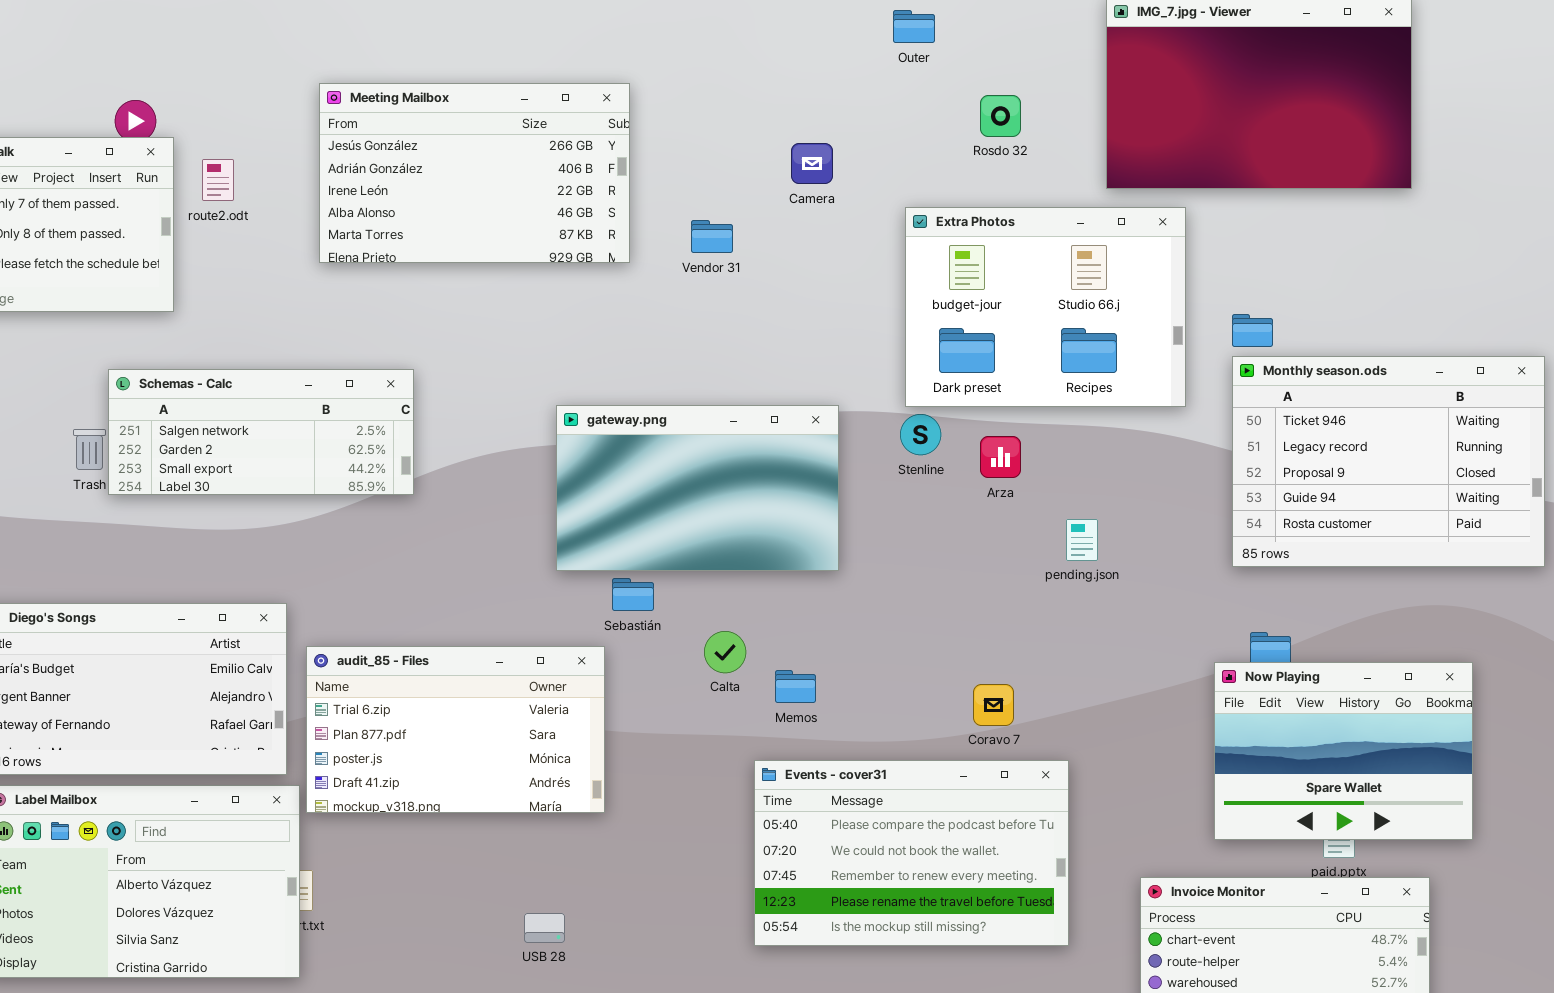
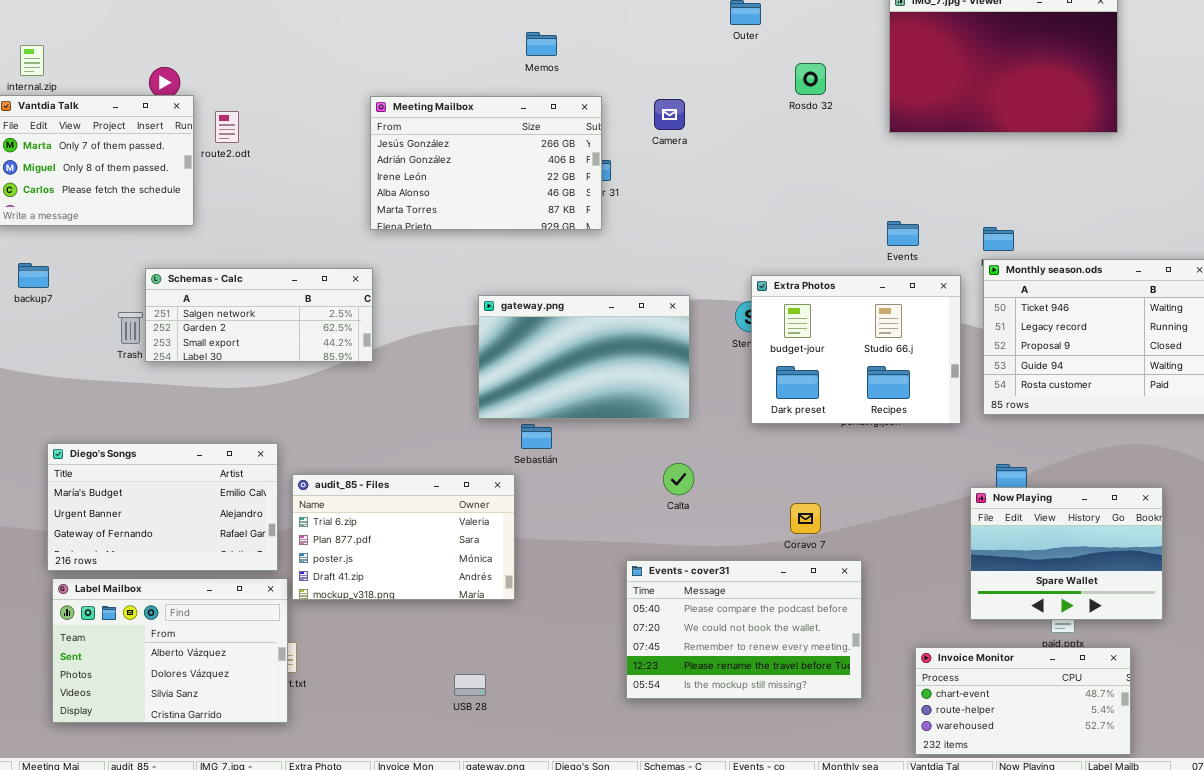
Meeting Mailbox: [319,83,630,263] -> [370,96,602,230], moved
Extra Photos: [905,207,1186,407] -> [751,275,961,424], moved
Calta: [704,631,746,673] -> [663,463,694,495], moved
Memos: [775,670,816,703] -> [526,32,557,56], moved

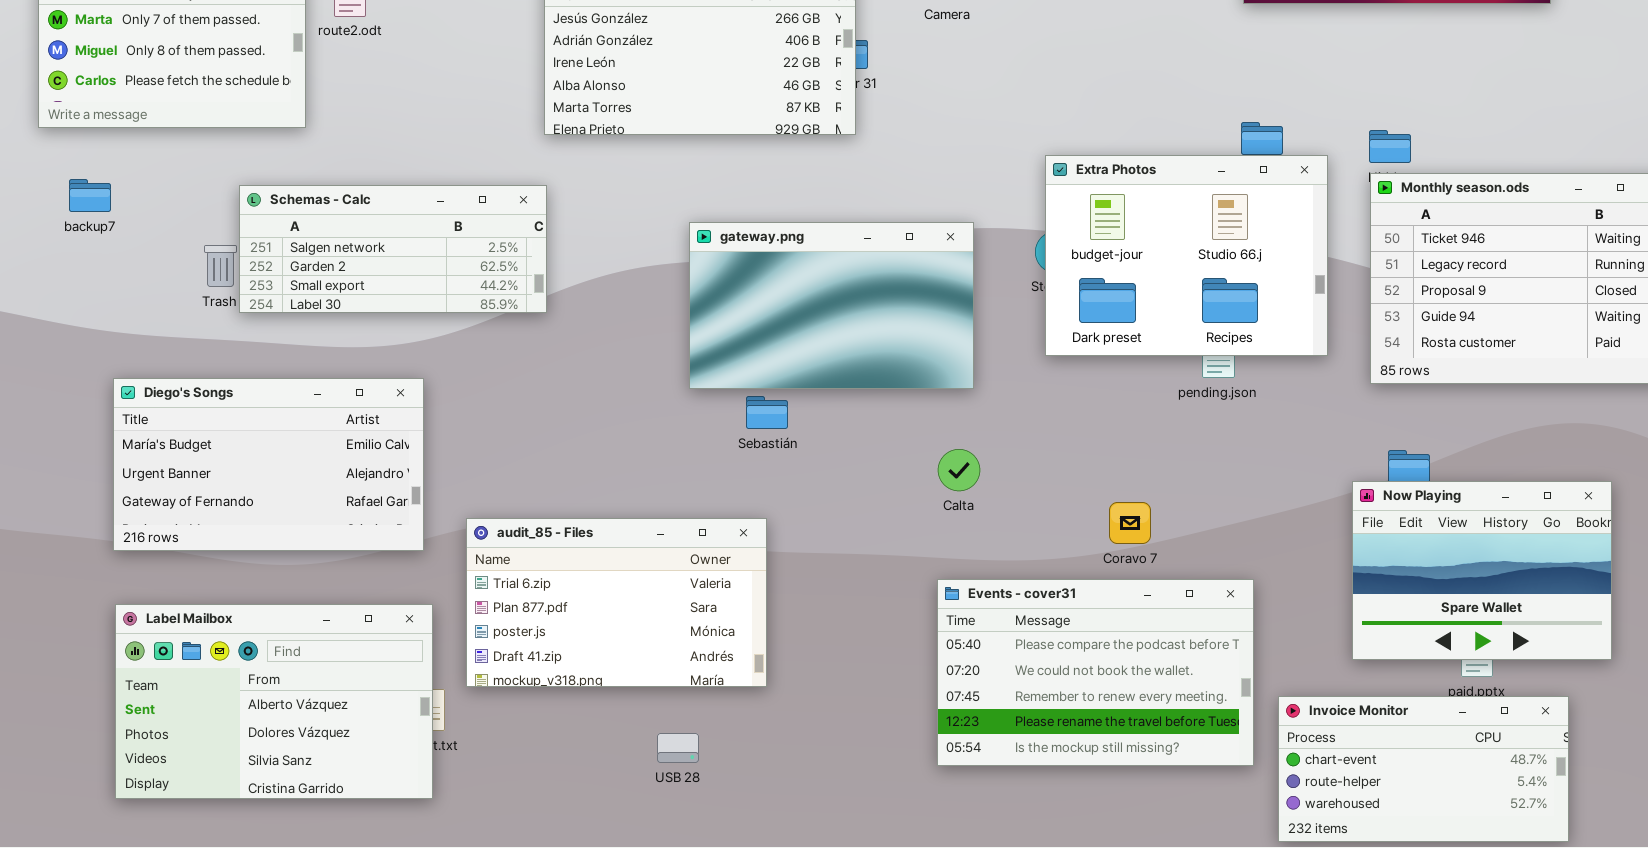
Extra Photos: [751,275,961,424] -> [1045,155,1328,356], moved
Diego's Songs: [47,443,278,571] -> [113,378,424,551], moved
audit_85 - Files: [292,474,515,600] -> [466,518,767,687], moved
Events - cover31: [626,560,862,699] -> [937,579,1254,766], moved

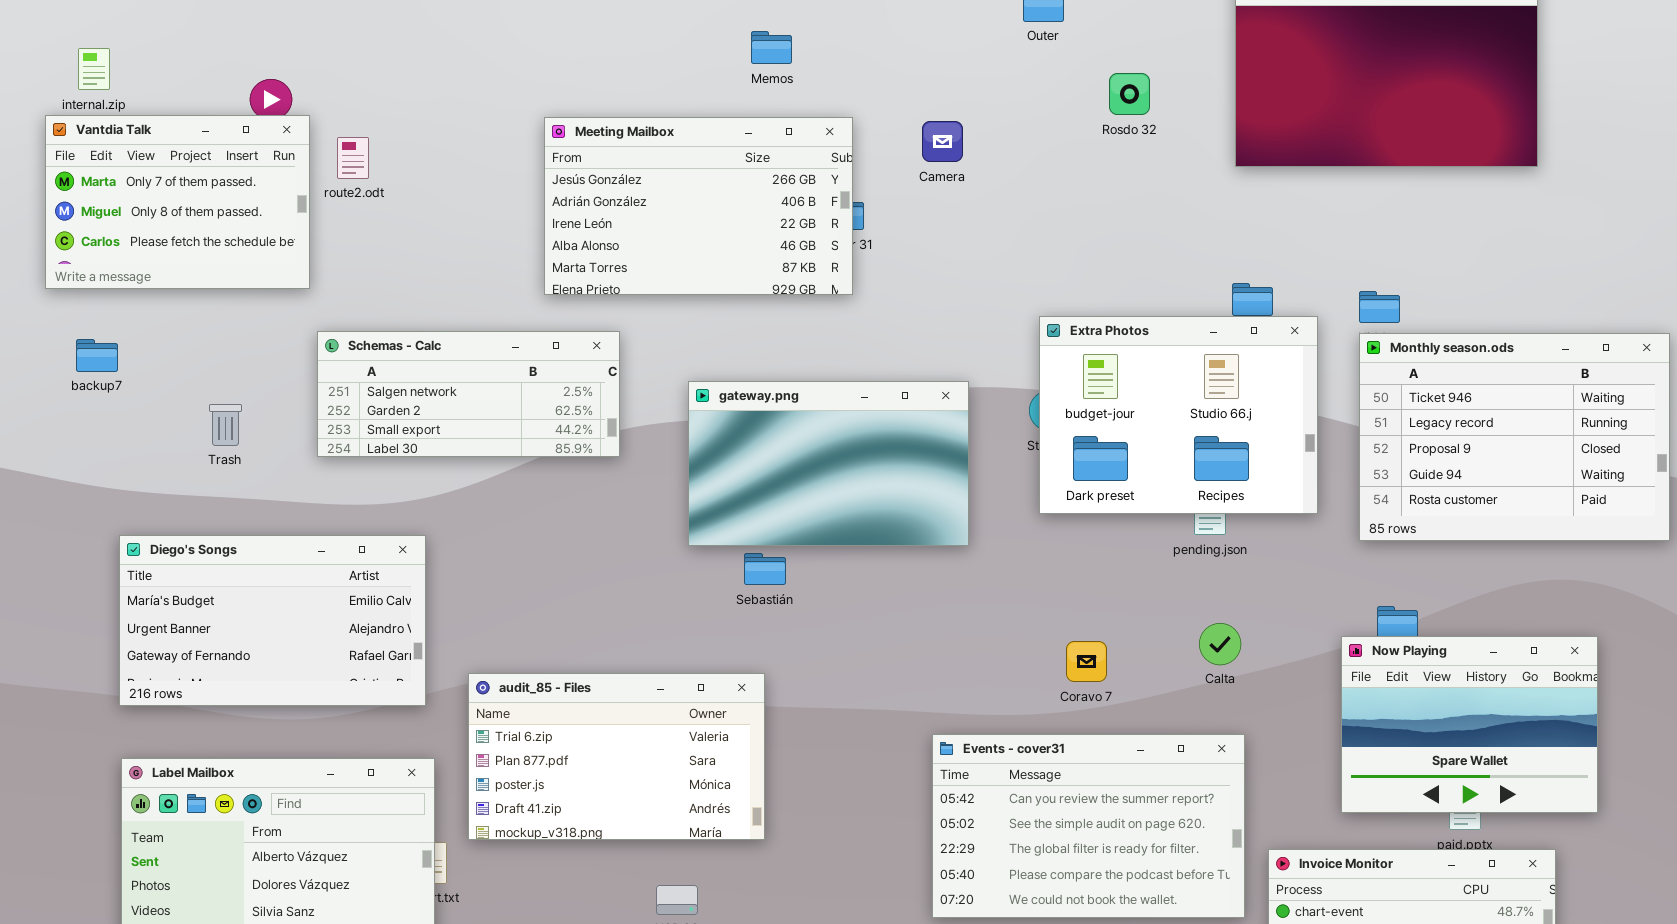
Schemas - Calc: [239,185,547,313] -> [317,331,620,457], moved
Calta: [938,449,980,491] -> [1199,623,1241,665], moved
Coravo 7: [1109,502,1151,544] -> [1066,641,1107,682], moved
Events - cover31: [937,579,1254,766] -> [932,734,1245,918], scrolled up 3 rows

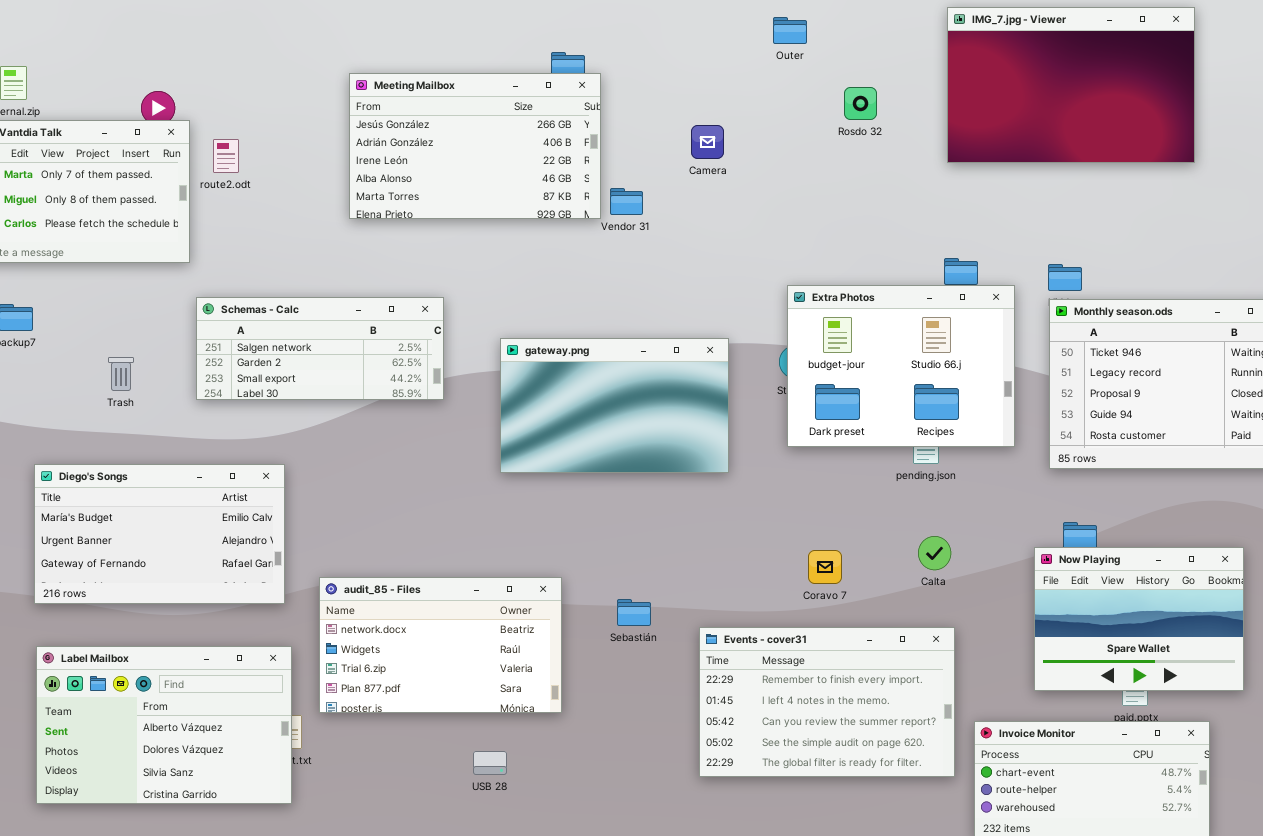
Meeting Mailbox: [544,117,853,295] -> [349,73,601,219], moved
Sebastián: [744,553,786,585] -> [617,599,651,626], moved
audit_85 - Files: [468,673,765,840] -> [319,577,562,713], scrolled up 2 rows
Events - cover31: [932,734,1245,918] -> [699,627,955,777], scrolled up 2 rows

